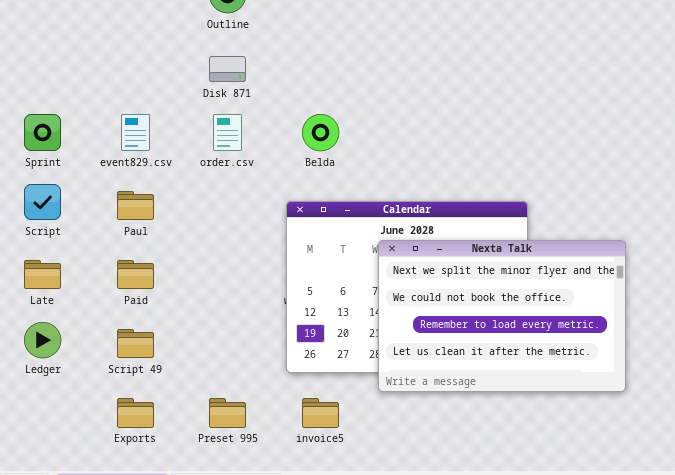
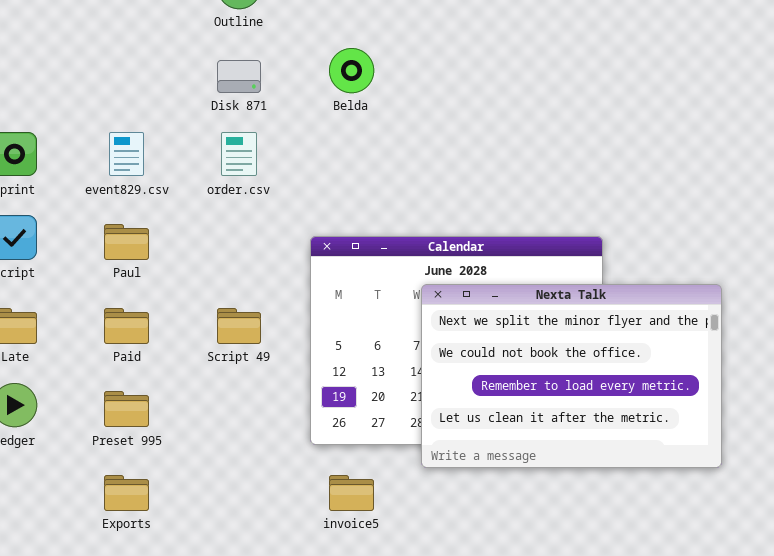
Belda: [302,114,339,151] -> [329,48,374,93], moved
Script 49: [117,329,154,358] -> [217,308,261,344], moved
Preset 995: [209,398,246,428] -> [104,391,149,427], moved

